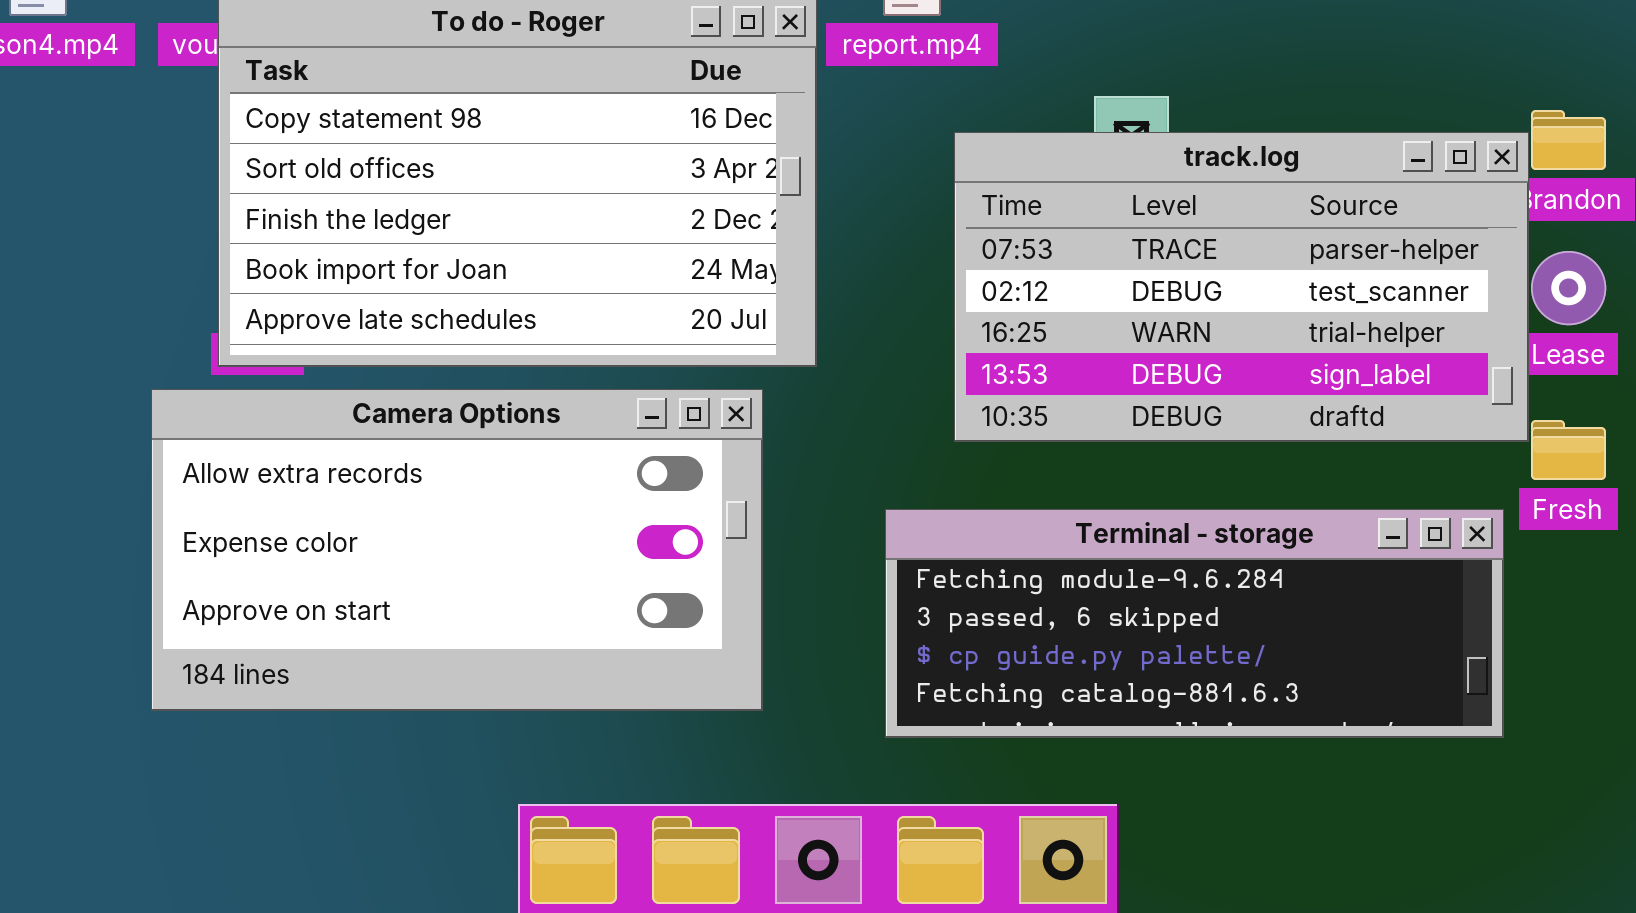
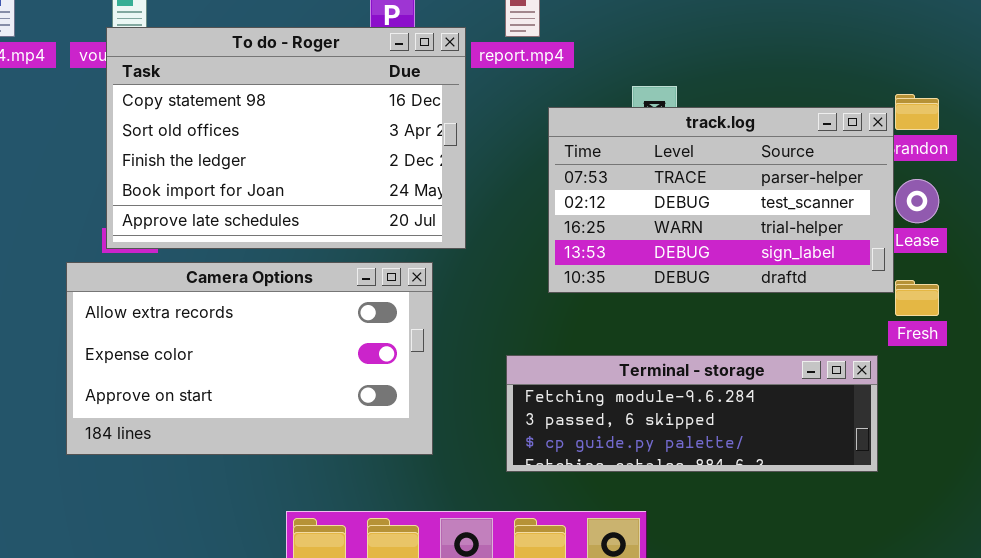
Terminal - storage: [885,509,1504,738] -> [506,355,878,472], resized

